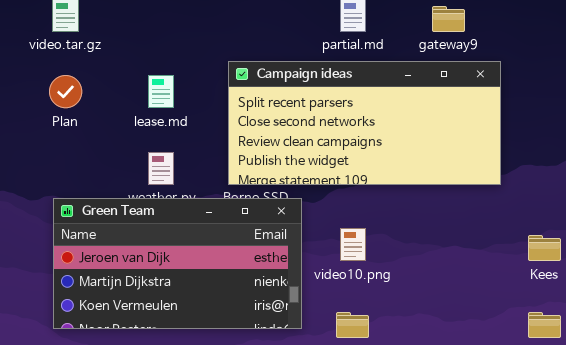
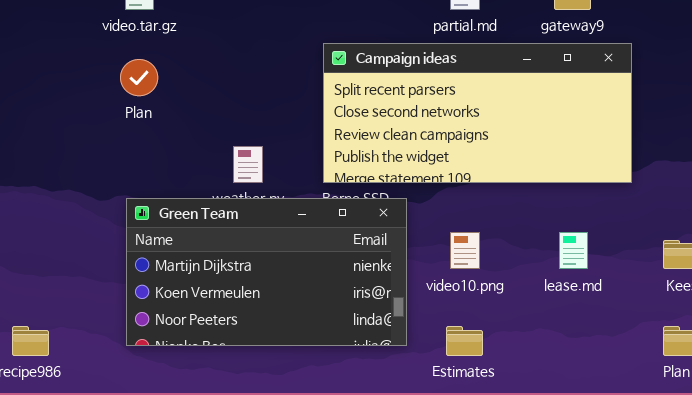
lease.md: [148,75,174,108] -> [559,232,588,269], moved
Green Team: [53,198,302,329] -> [126,198,407,346], scrolled down 1 row

